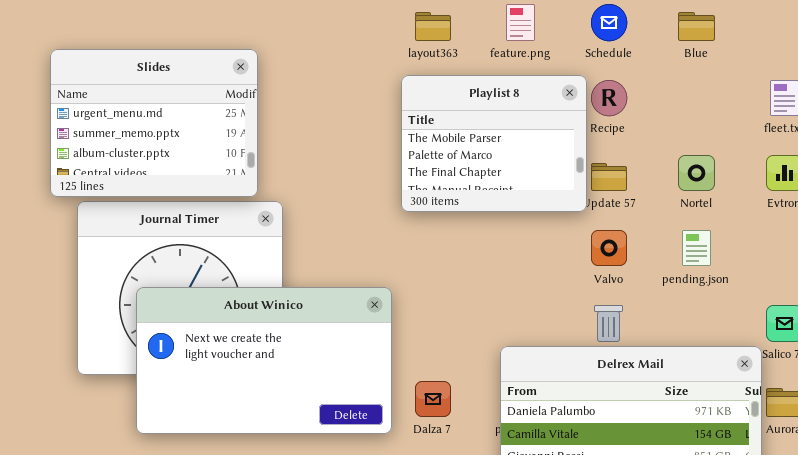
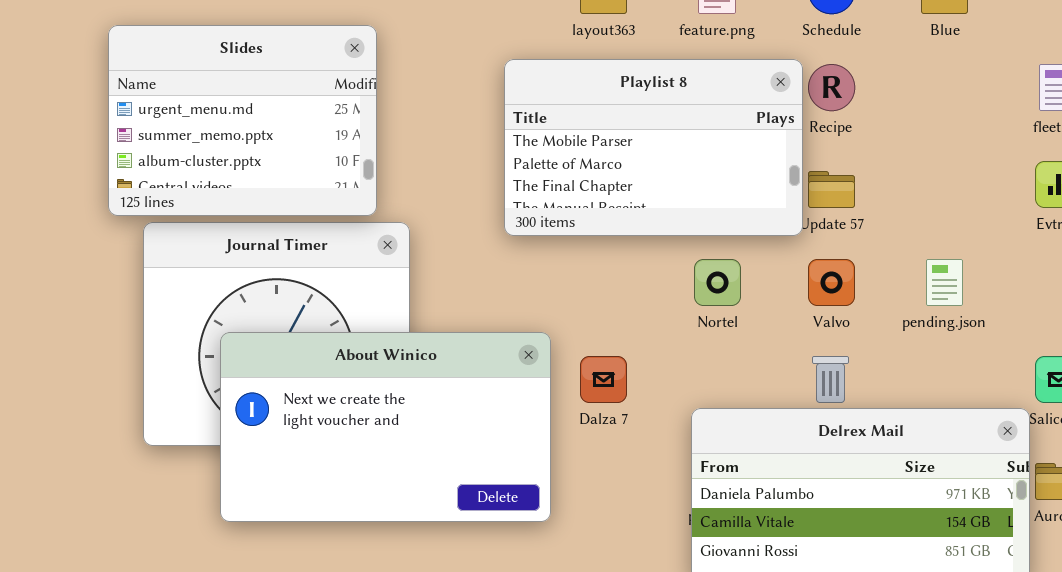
Playlist 8: [401,75,587,212] -> [504,59,803,236], resized
Nortel: [678,155,715,191] -> [694,259,741,306], moved
Dalza 7: [415,381,451,417] -> [580,356,627,403], moved

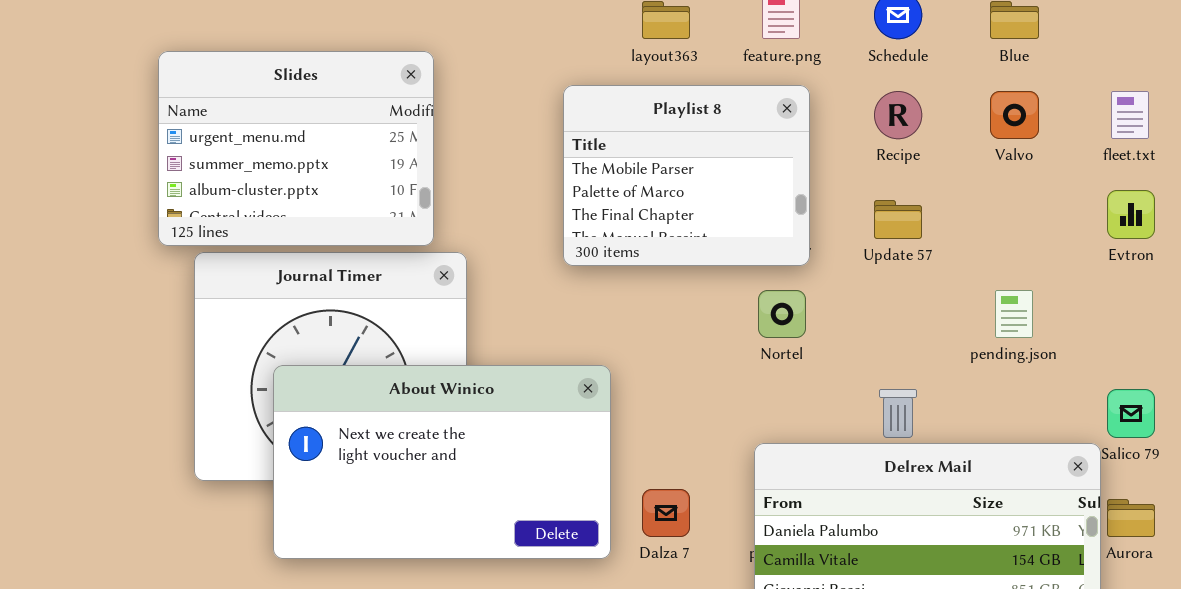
Playlist 8: [504,59,803,236] -> [563,85,810,266], resized
Valvo: [808,259,855,306] -> [990,91,1039,139], moved
Dalza 7: [580,356,627,403] -> [642,489,690,537], moved

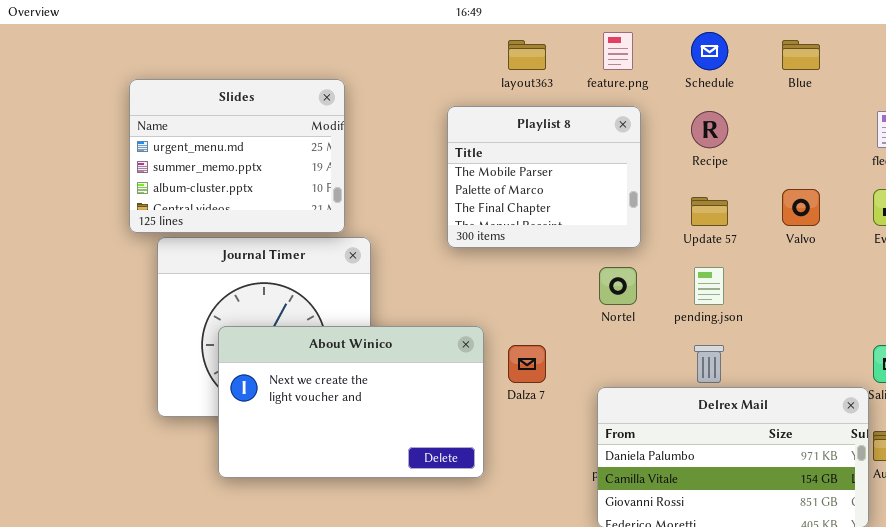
Valvo: [990,91,1039,139] -> [782,189,820,226], moved
pending.json: [995,290,1033,338] -> [694,267,724,305], moved
Dalza 7: [642,489,690,537] -> [508,345,546,383], moved

